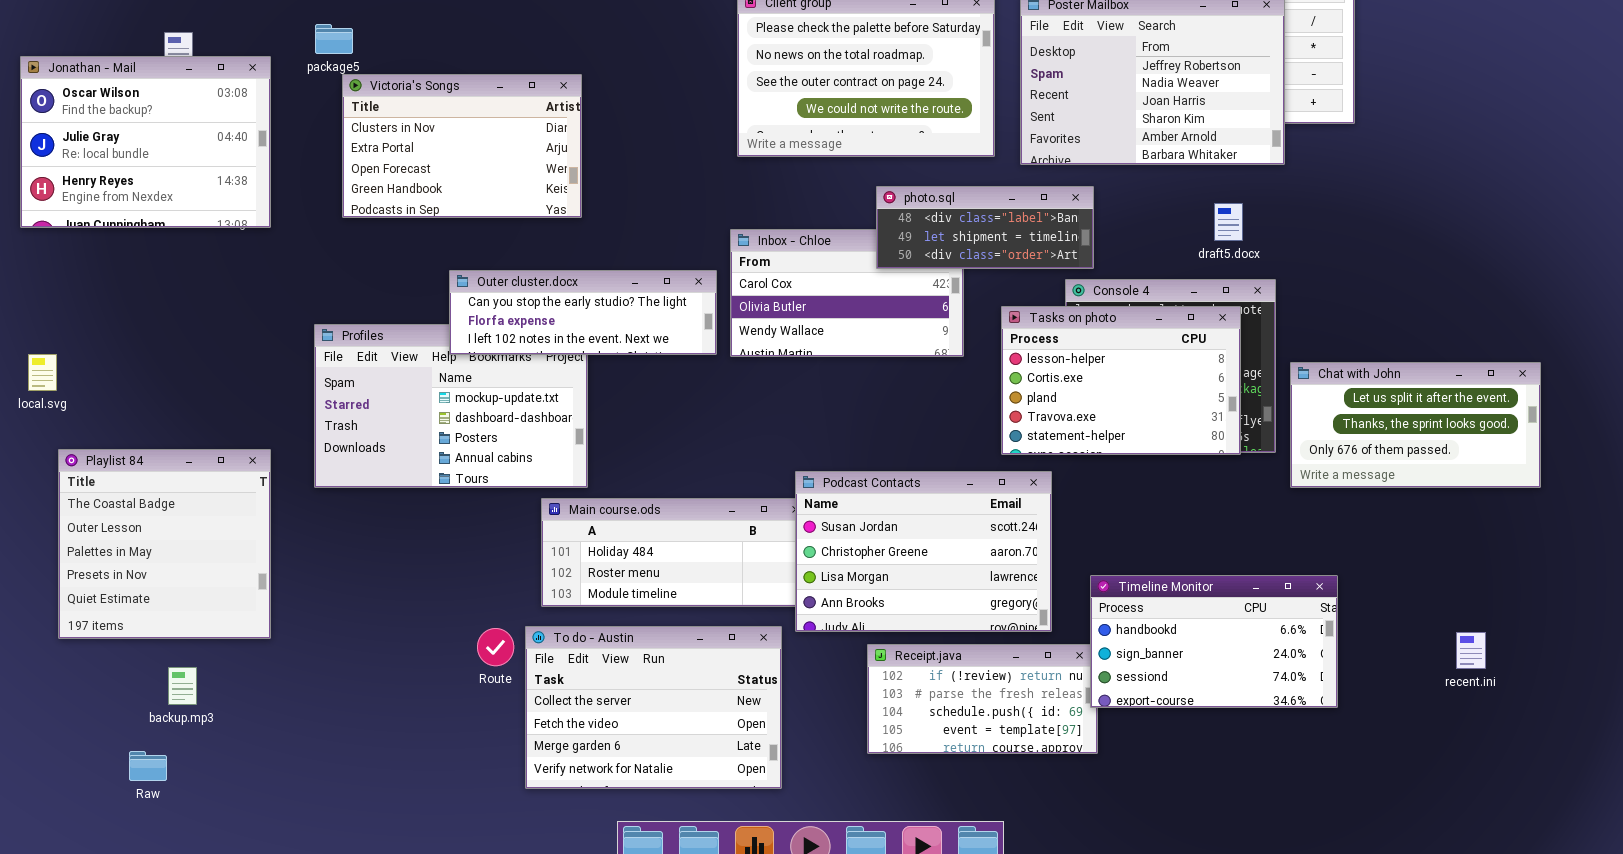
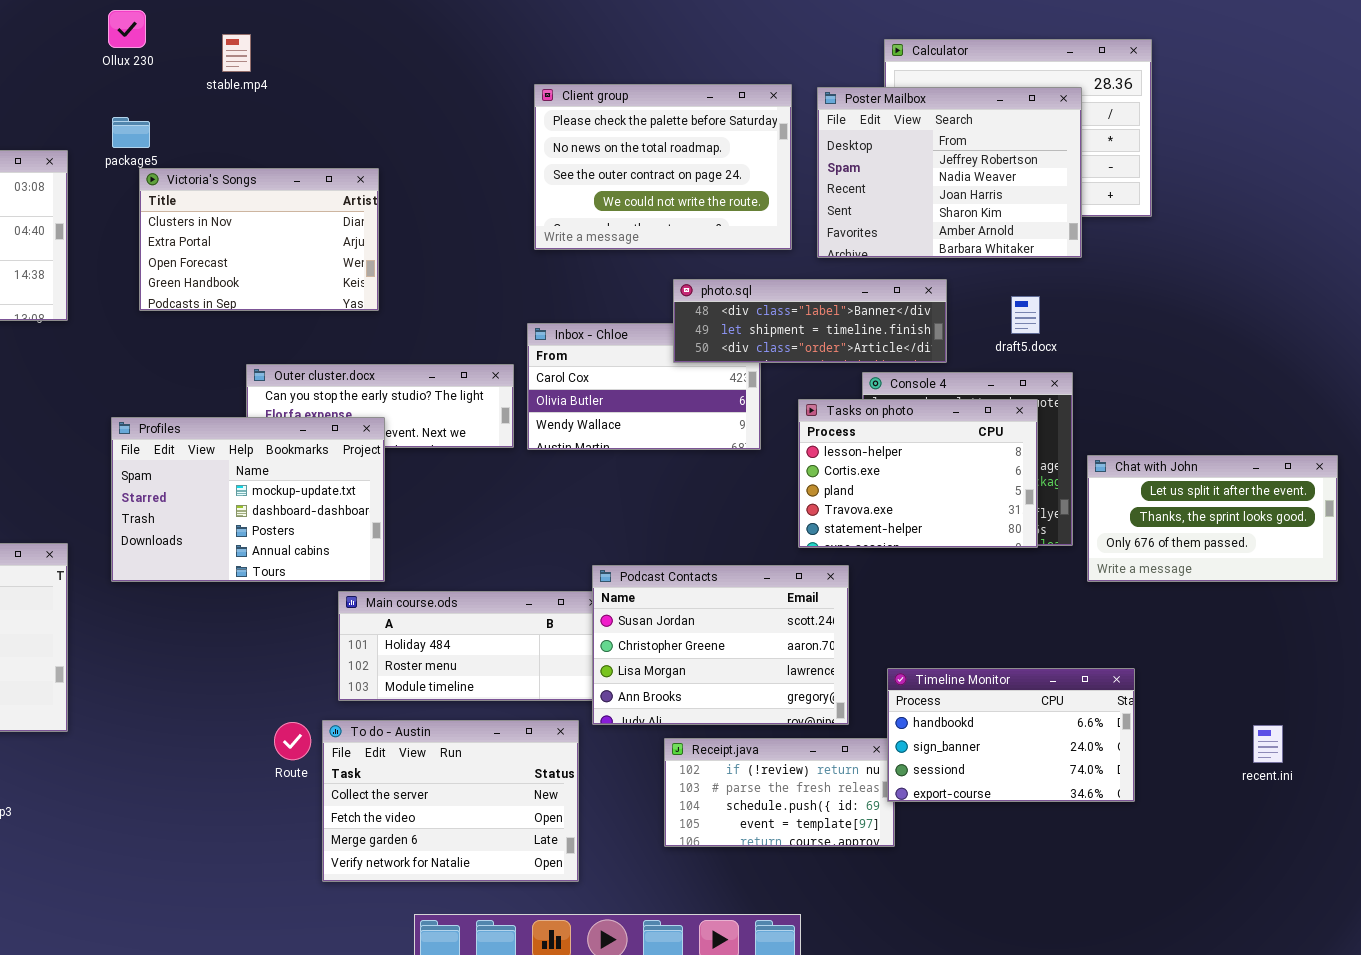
photo.sql: [876,186,1094,269] -> [673,279,947,363], resized
Profiles: [314,324,588,488] -> [111,417,385,582], raised

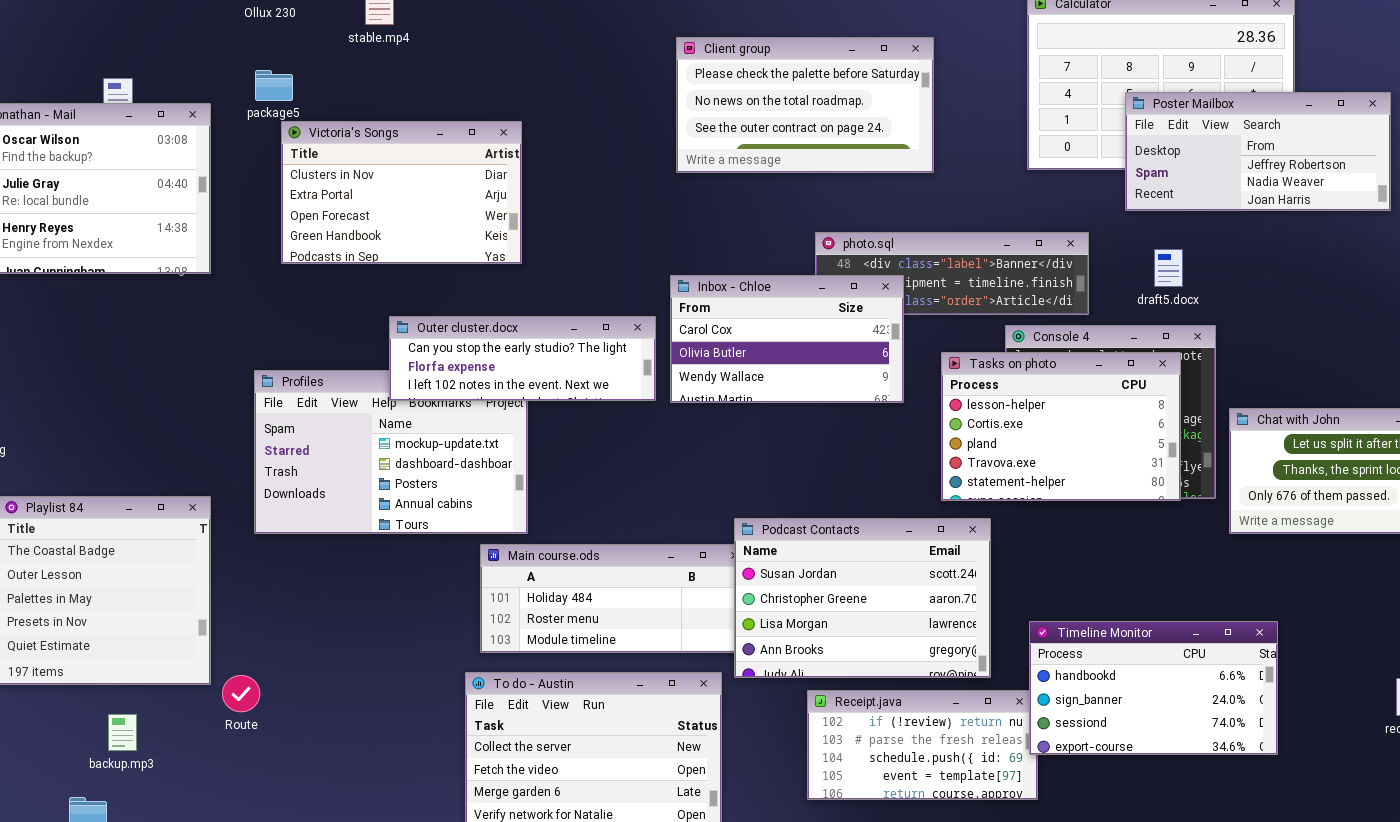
Client group: [534,84,792,250] -> [676,37,934,173], resized
Poster Mailbox: [817,87,1082,258] -> [1125,92,1391,211], moved, resized
Inbox - Chloe: [527,323,761,450] -> [670,275,904,403], raised
Outer cluster.docx: [246,364,514,448] -> [389,316,656,401], raised
Route: [274,722,311,760] -> [222,675,260,712], moved

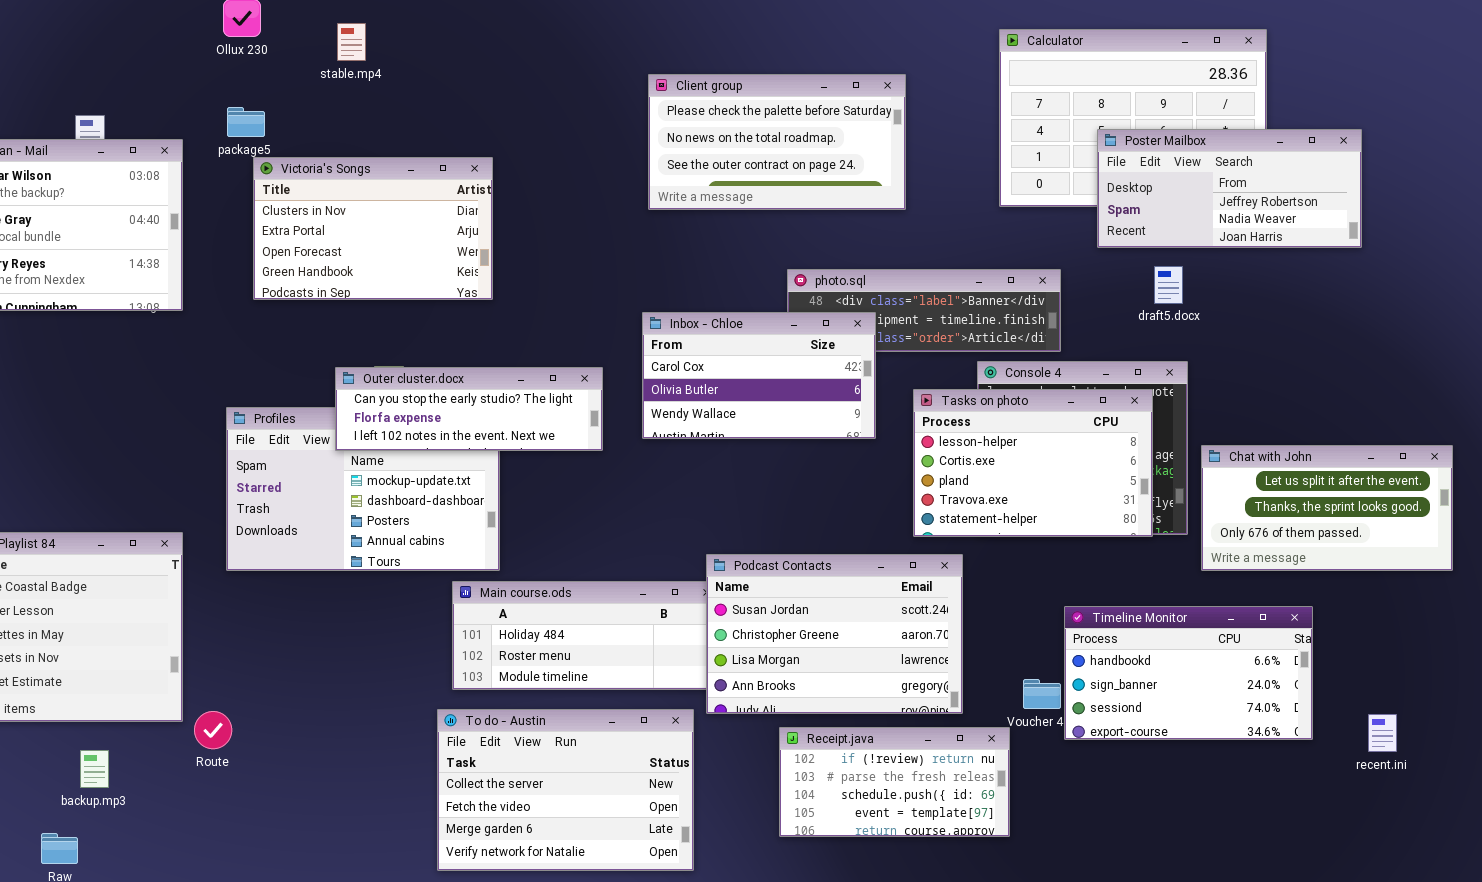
draft5.docx: [1154,249,1183,287] -> [1154,266,1183,304], moved
Outer cluster.docx: [389,316,656,401] -> [335,367,603,451], moved
Timeline Monitor: [1029,621,1278,755] -> [1064,606,1313,740], moved

